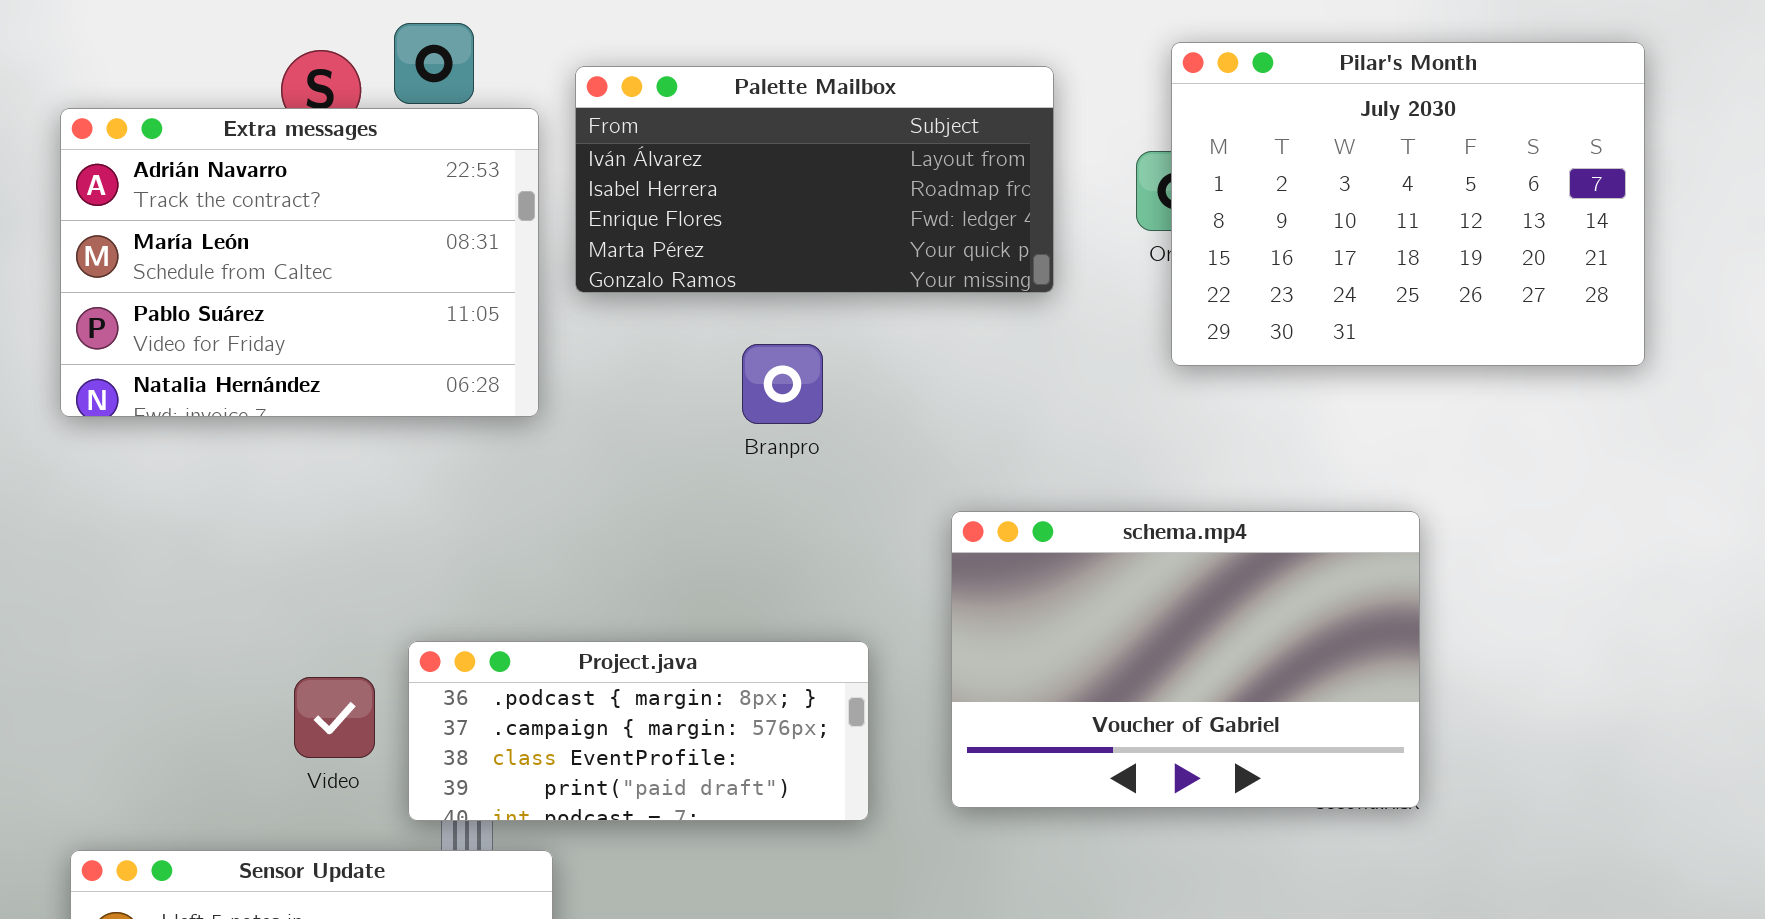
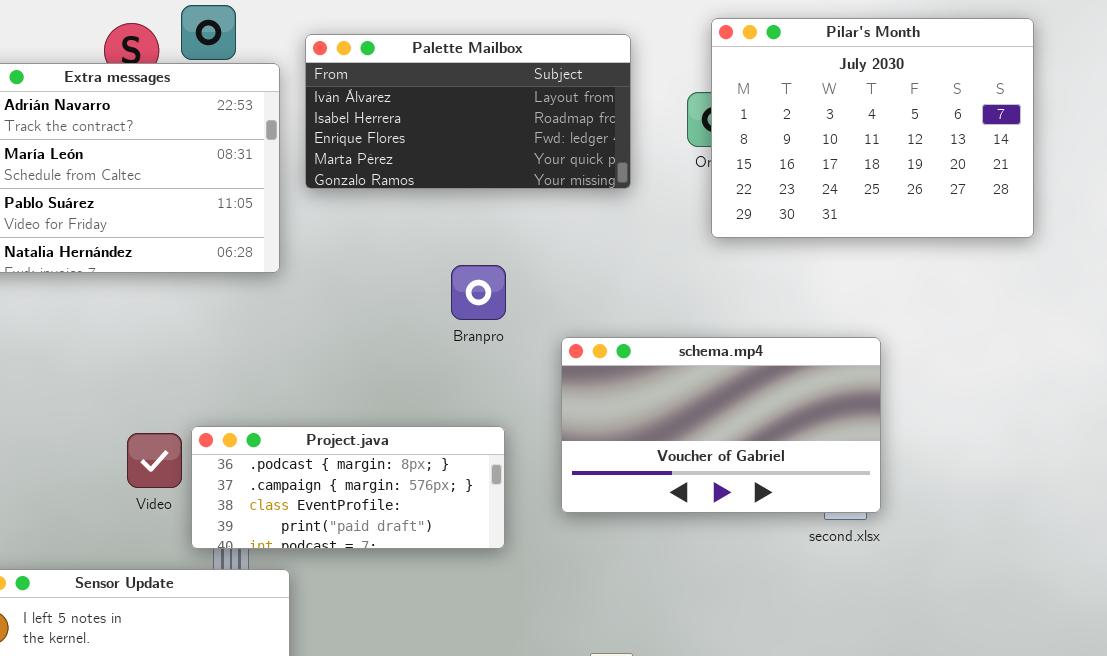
Branpro: [742,344,823,424] -> [451,265,506,320], moved
schema.mp4: [951,511,1420,808] -> [561,337,881,513], resized
Video: [294,677,375,758] -> [127,433,182,488], moved

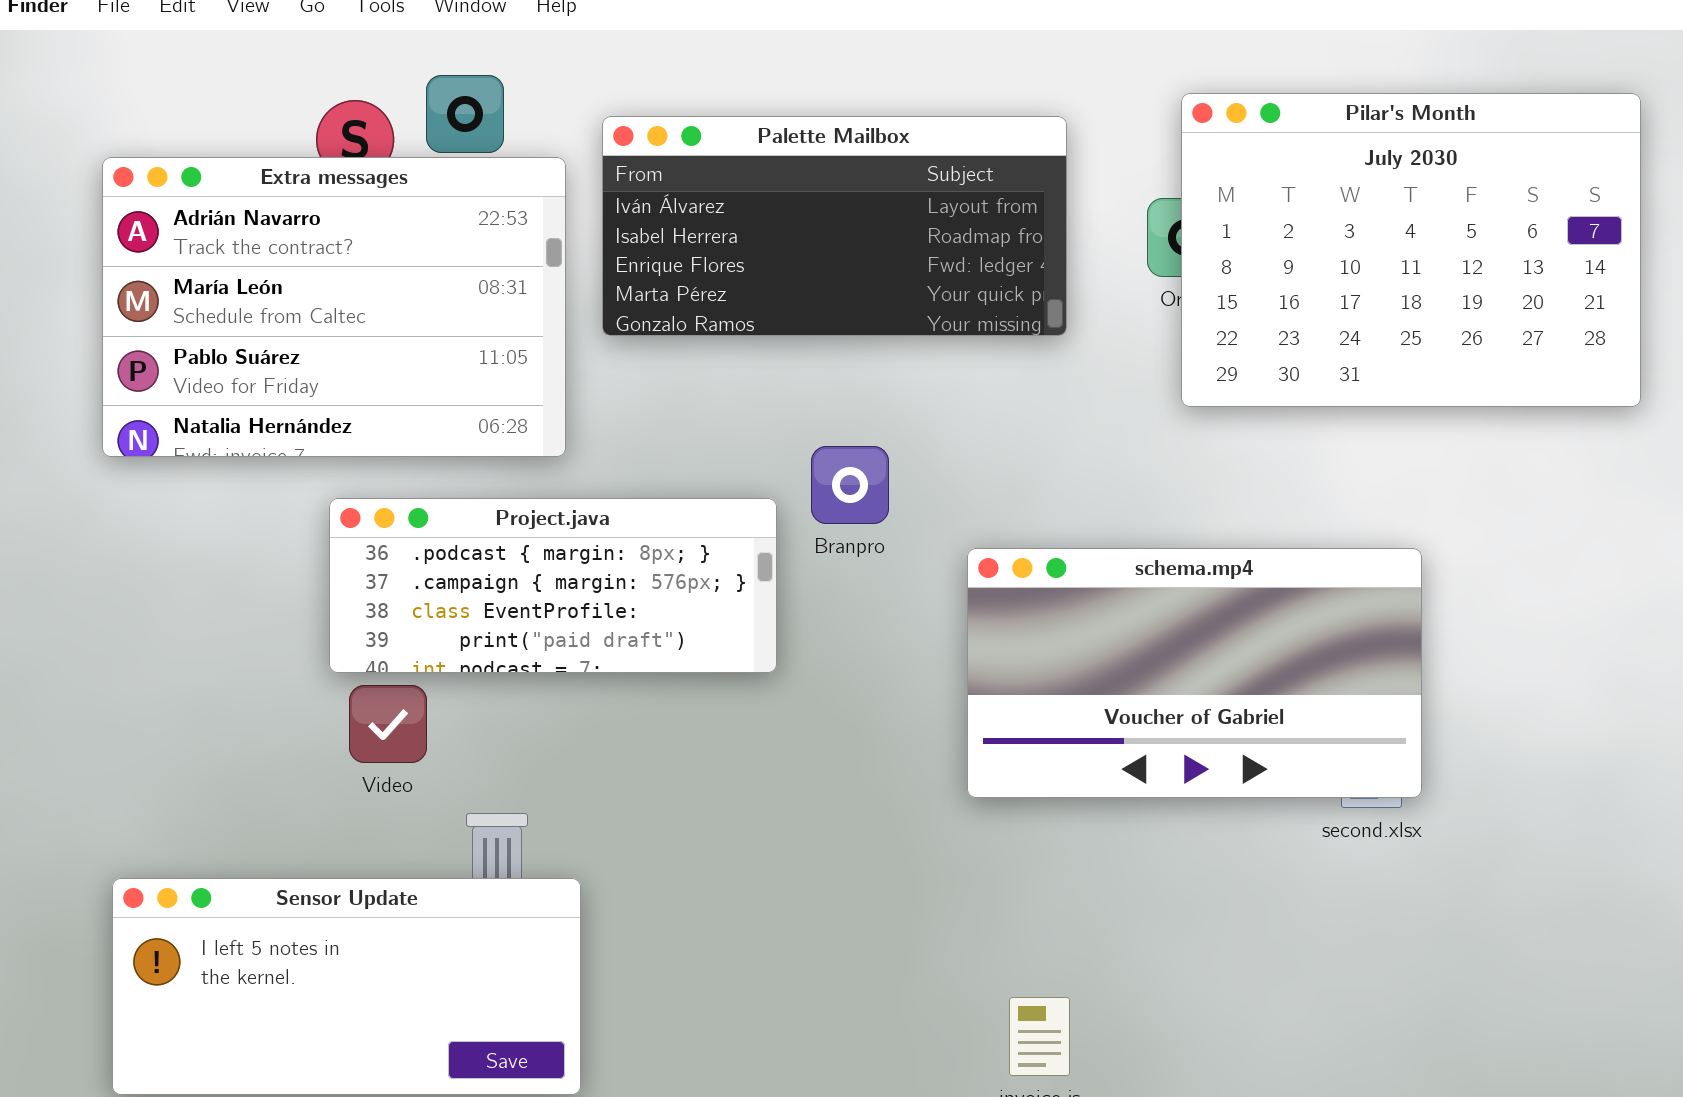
Project.java: [191,426,505,549] -> [329,498,777,673], moved

